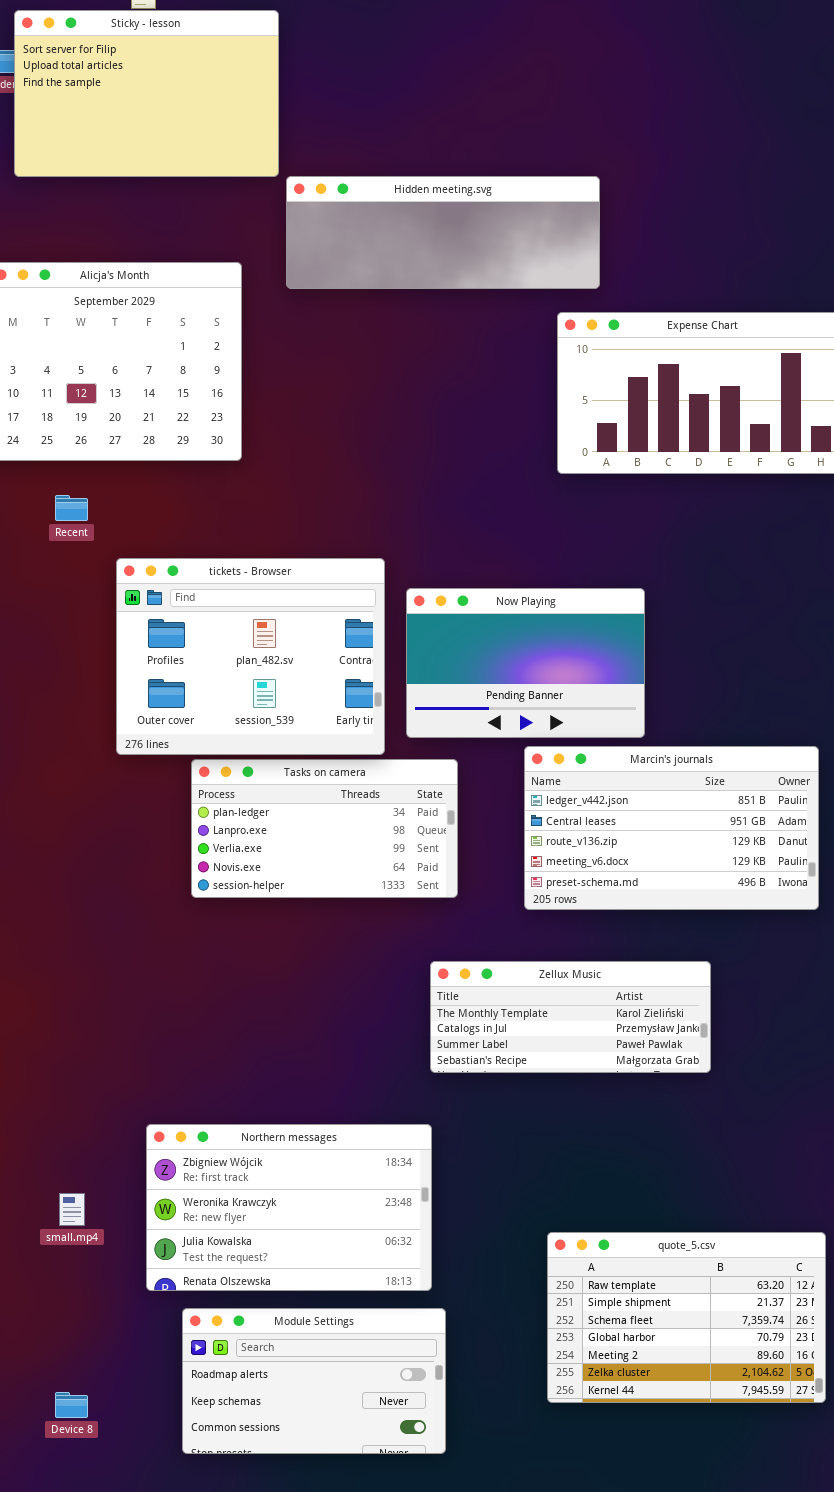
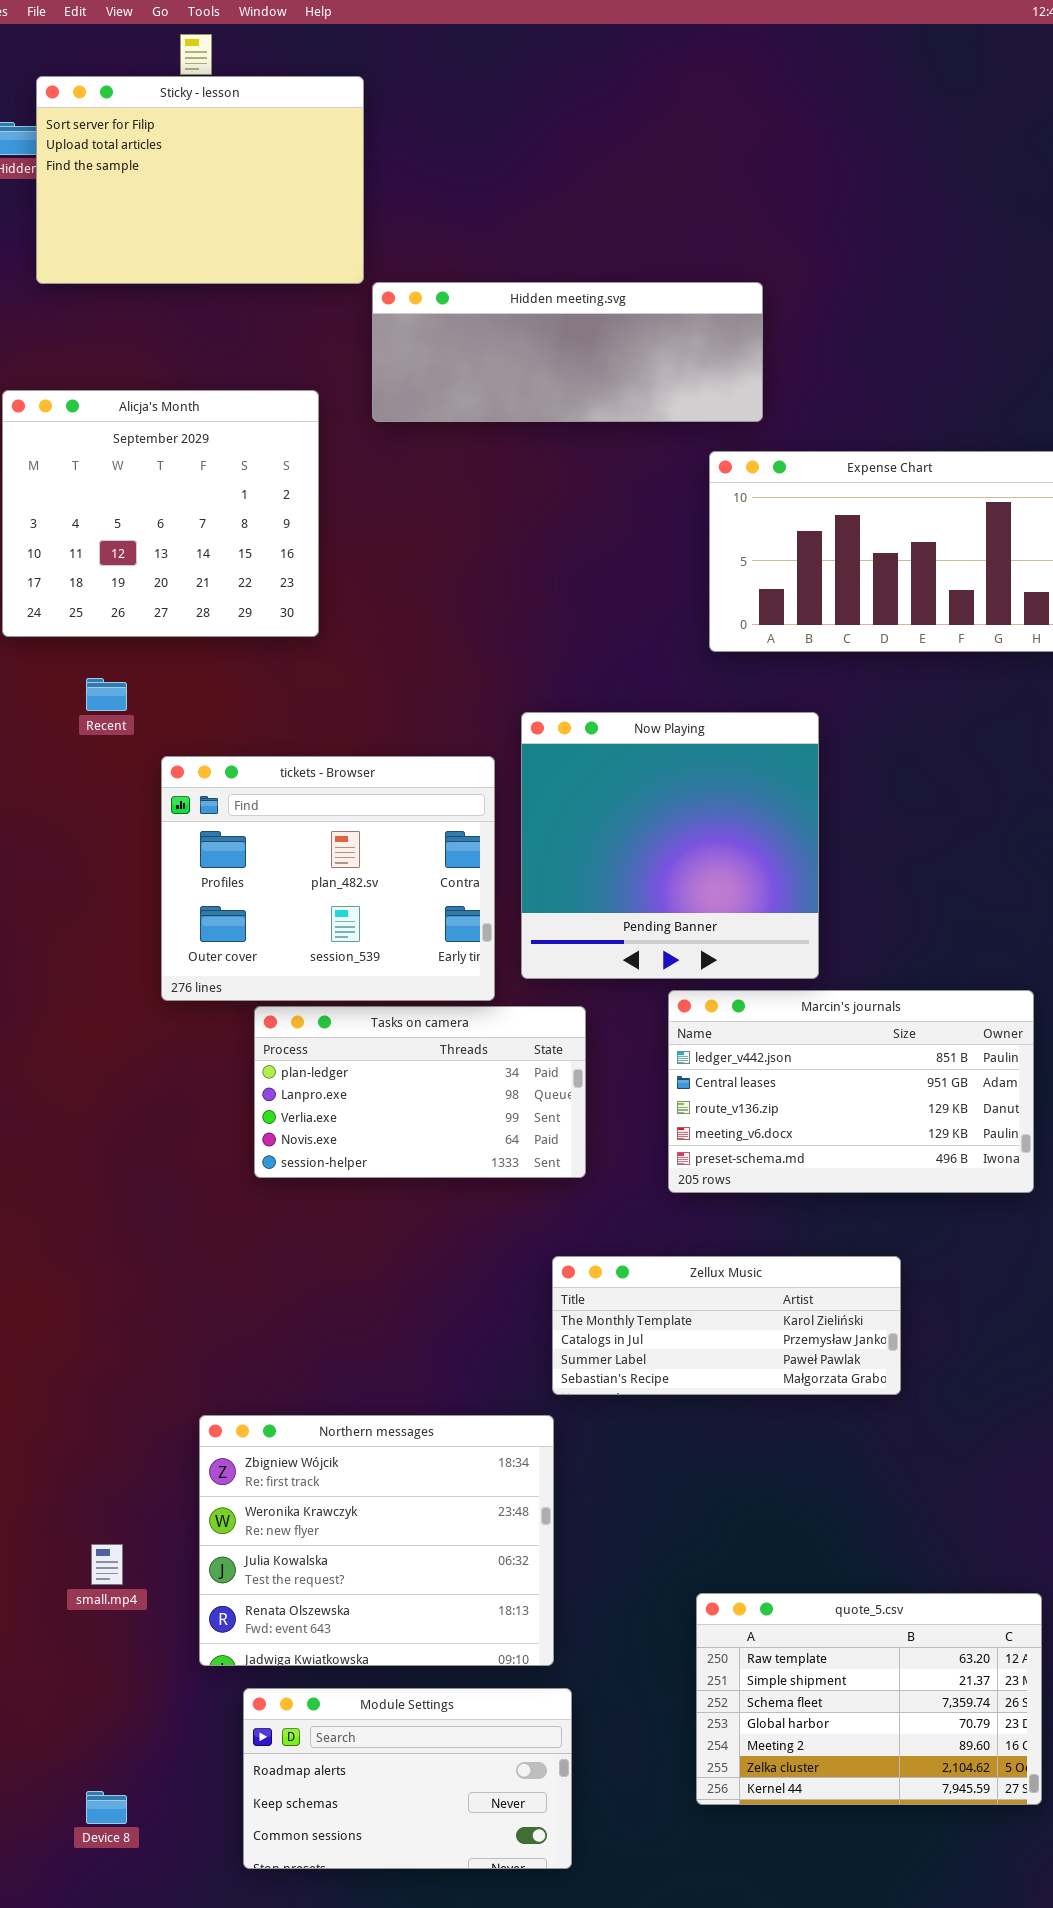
Now Playing: [406,588,645,738] -> [521,712,819,979], resized
Northern messages: [146,1124,432,1291] -> [199,1415,554,1666], resized

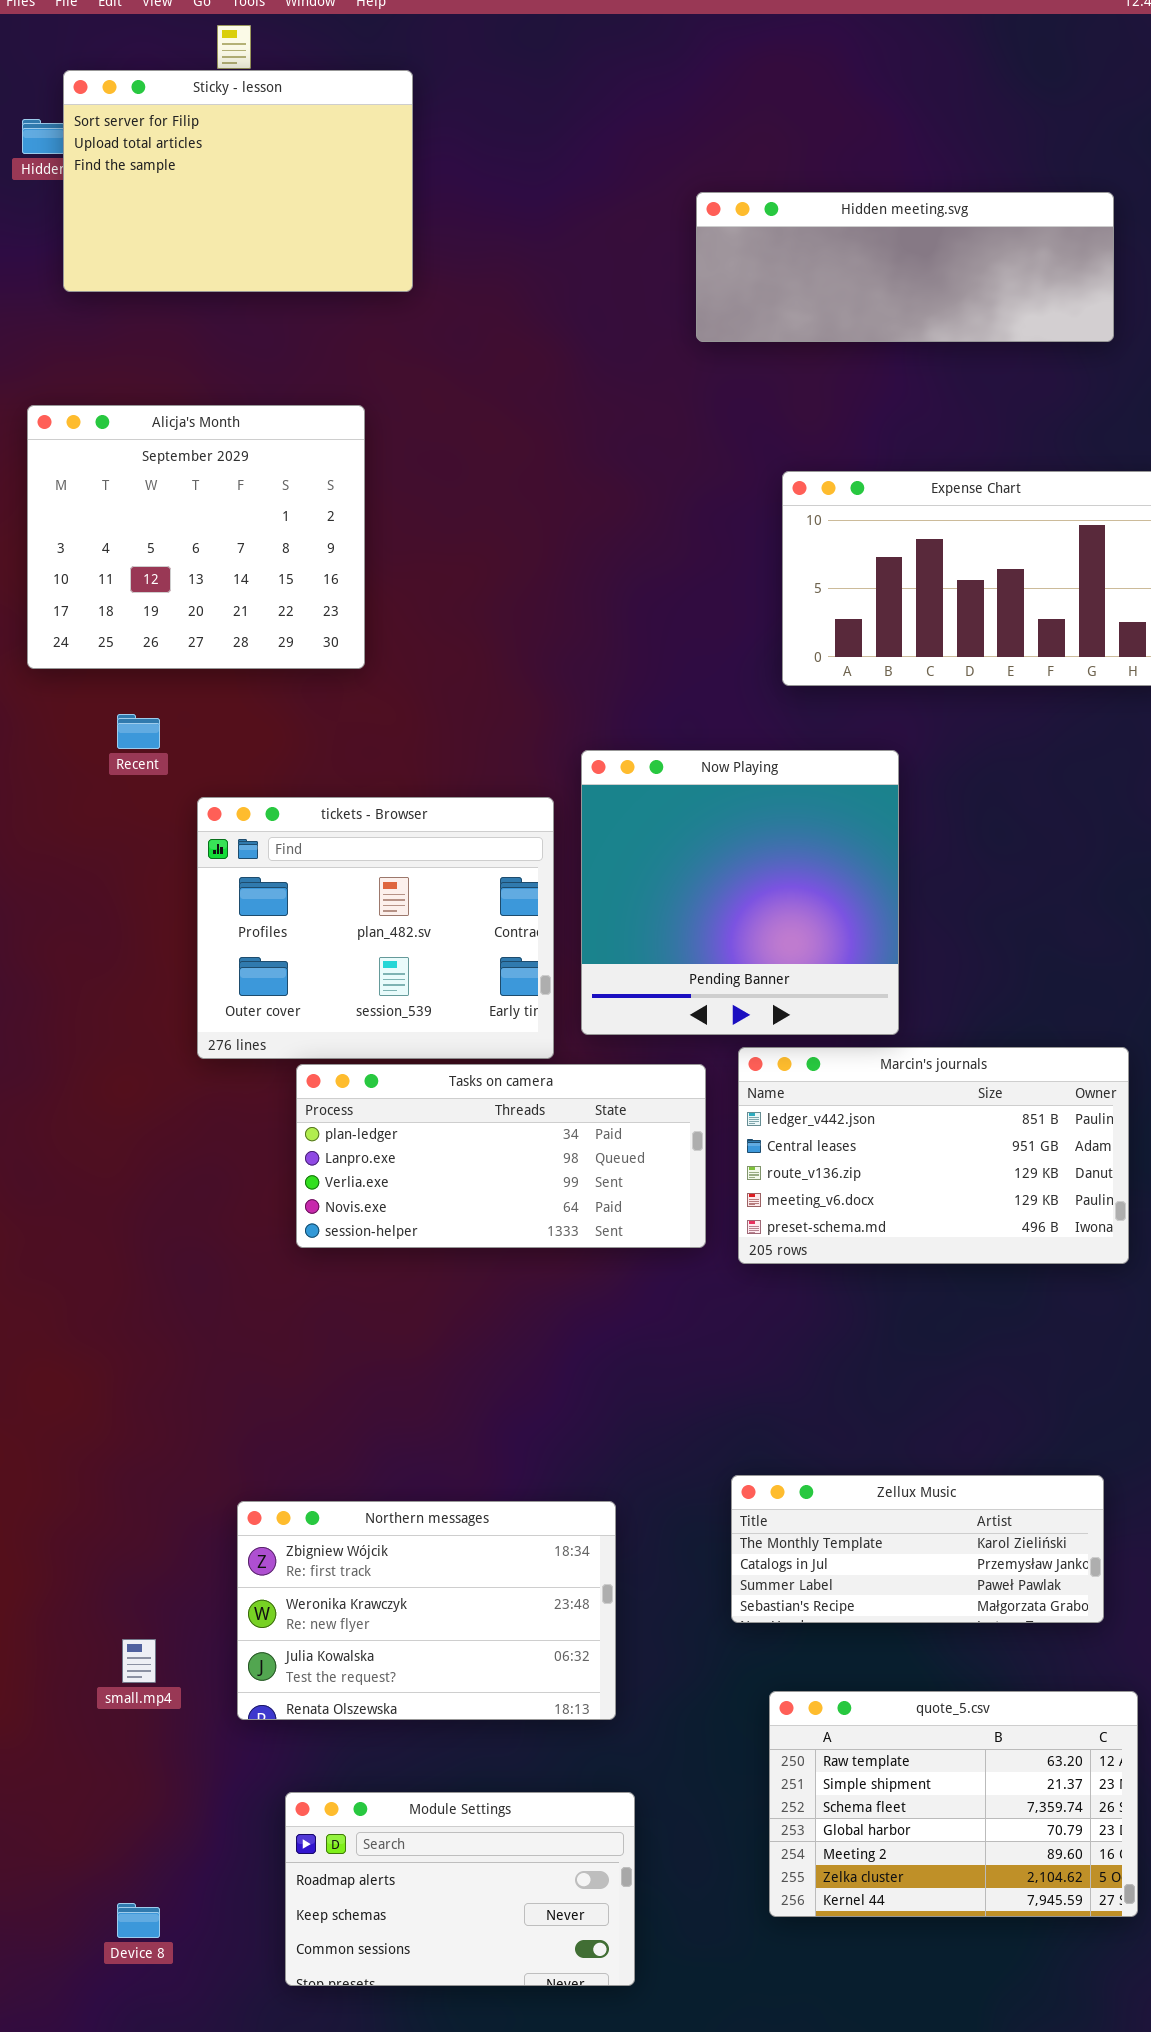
Hidden meeting.svg: [372,282,763,422] -> [696,192,1114,342], moved
Tasks on camera: [254,1006,586,1178] -> [296,1064,706,1248], resized
Zellux Music: [552,1256,901,1395] -> [731,1475,1104,1623], moved
Northern messages: [199,1415,554,1666] -> [237,1501,616,1720], resized

